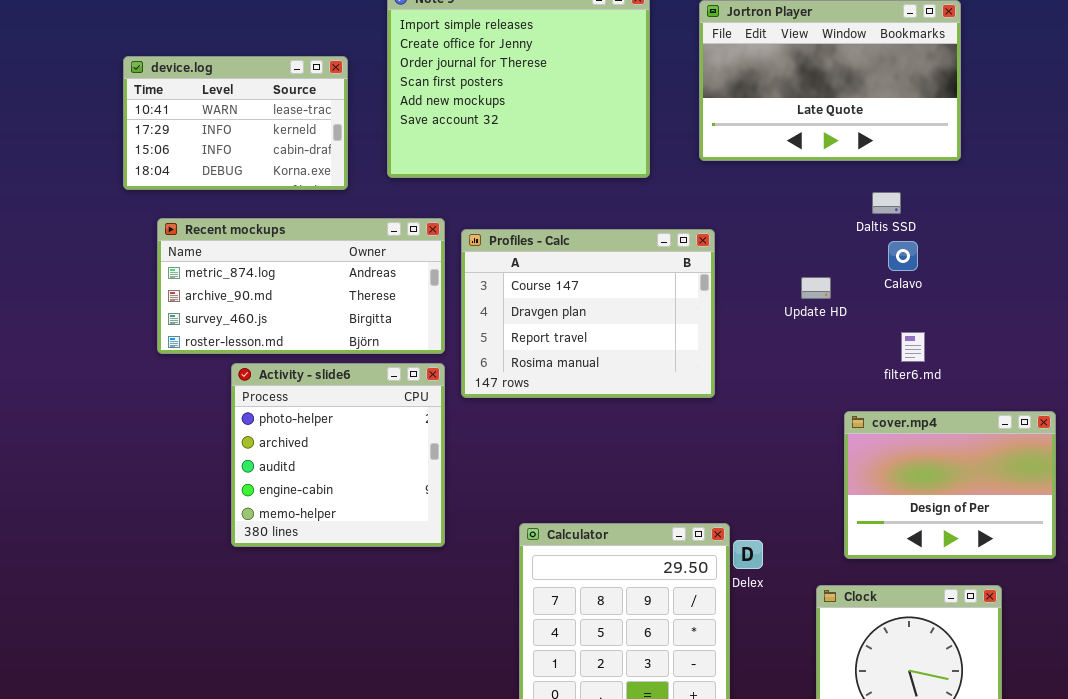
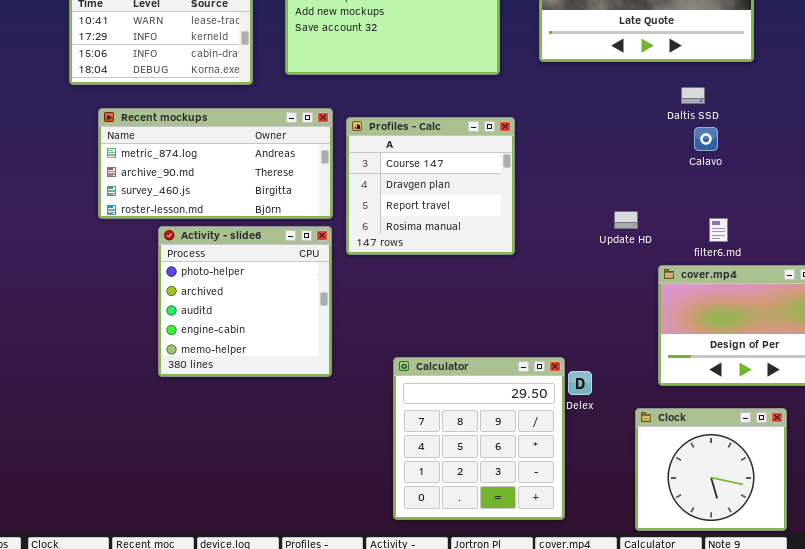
Profiles - Calc: [461,229,715,398] -> [346,117,515,255], resized
Update HD: [801,277,831,299] -> [614,211,638,229], moved
filter6.md: [901,332,925,362] -> [709,218,728,242], moved

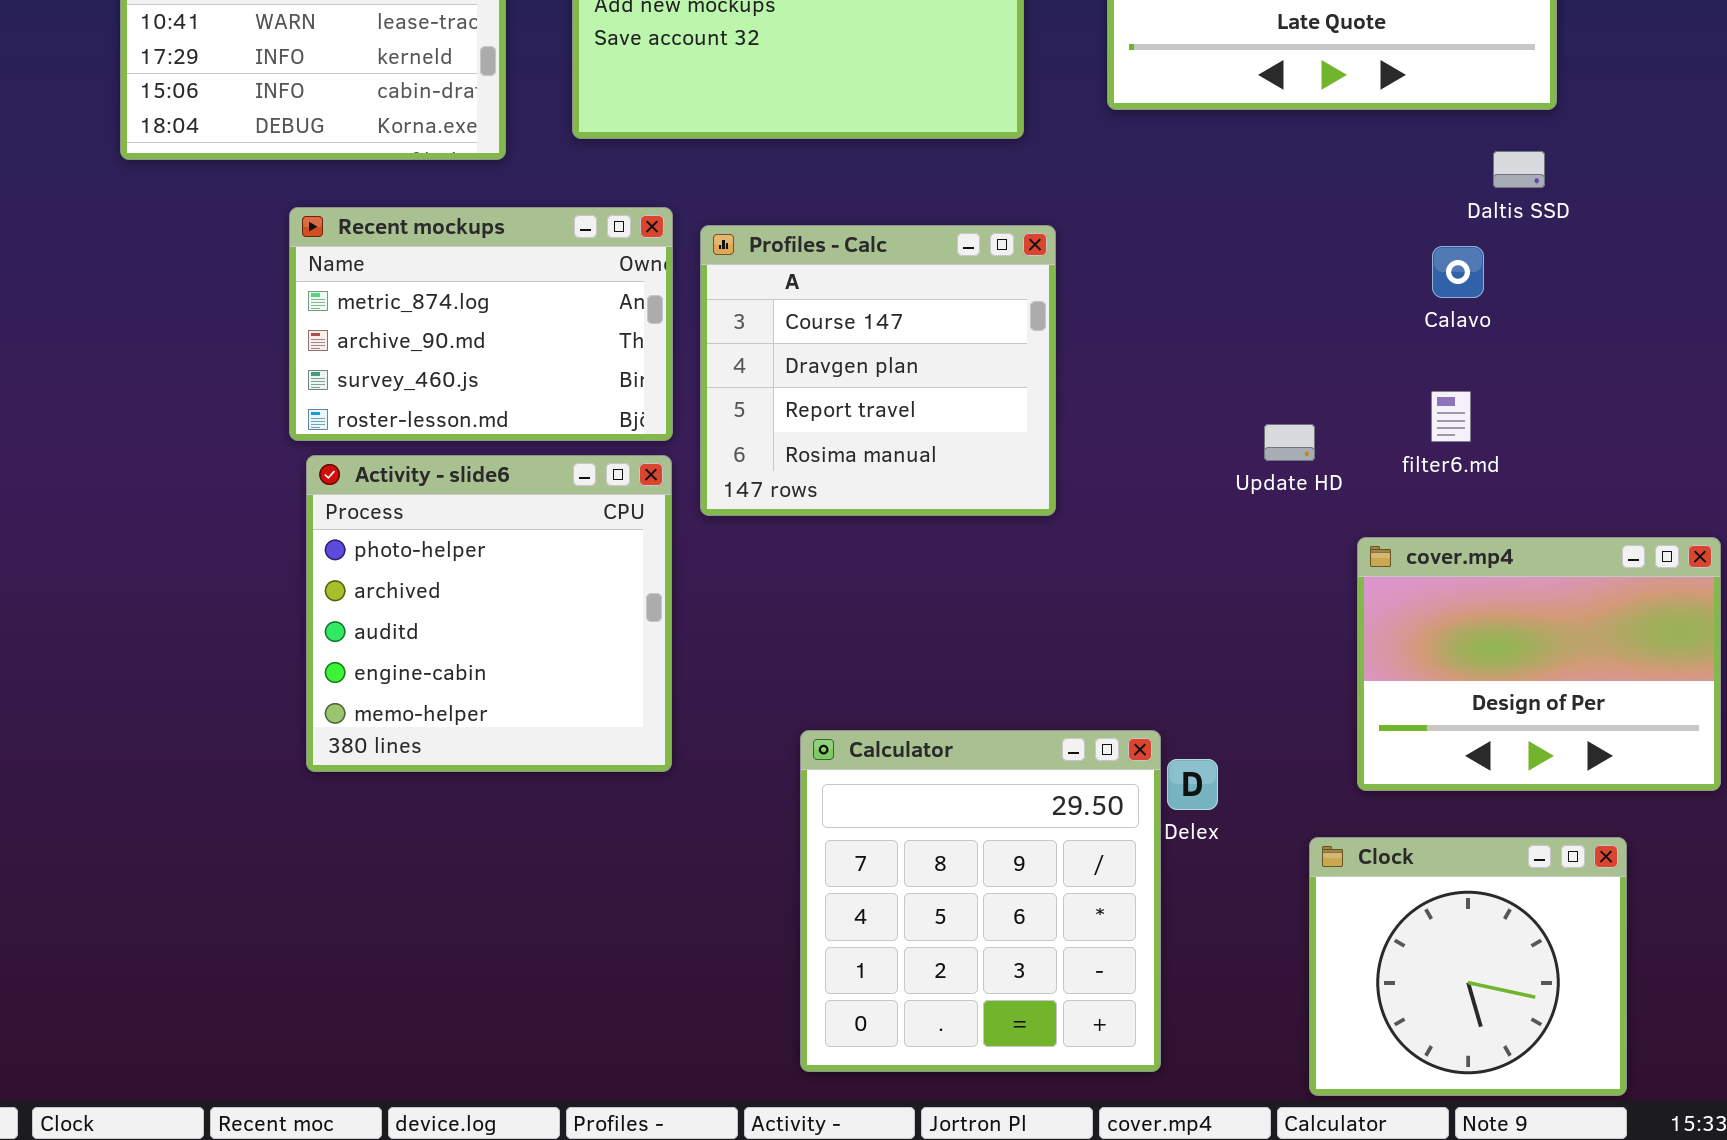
Daltis SSD: [681,87,705,104] -> [1493,151,1545,188], moved
Recent mockups: [98,108,333,219] -> [289,207,673,441], resized
filter6.md: [709,218,728,242] -> [1431,391,1471,442], moved

